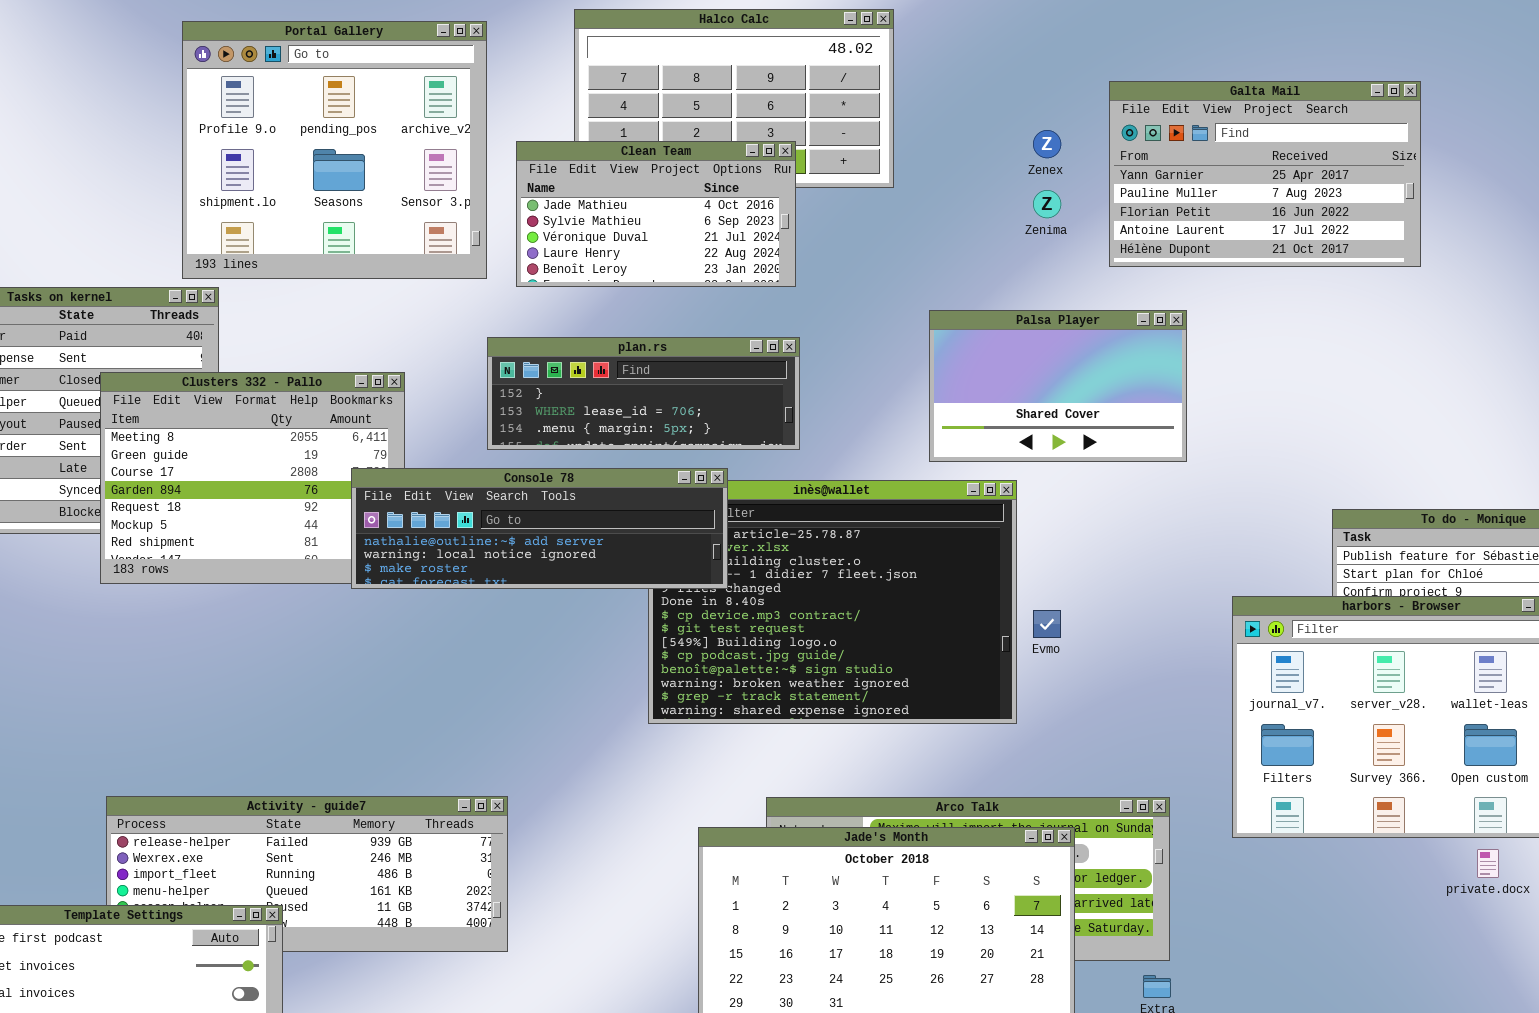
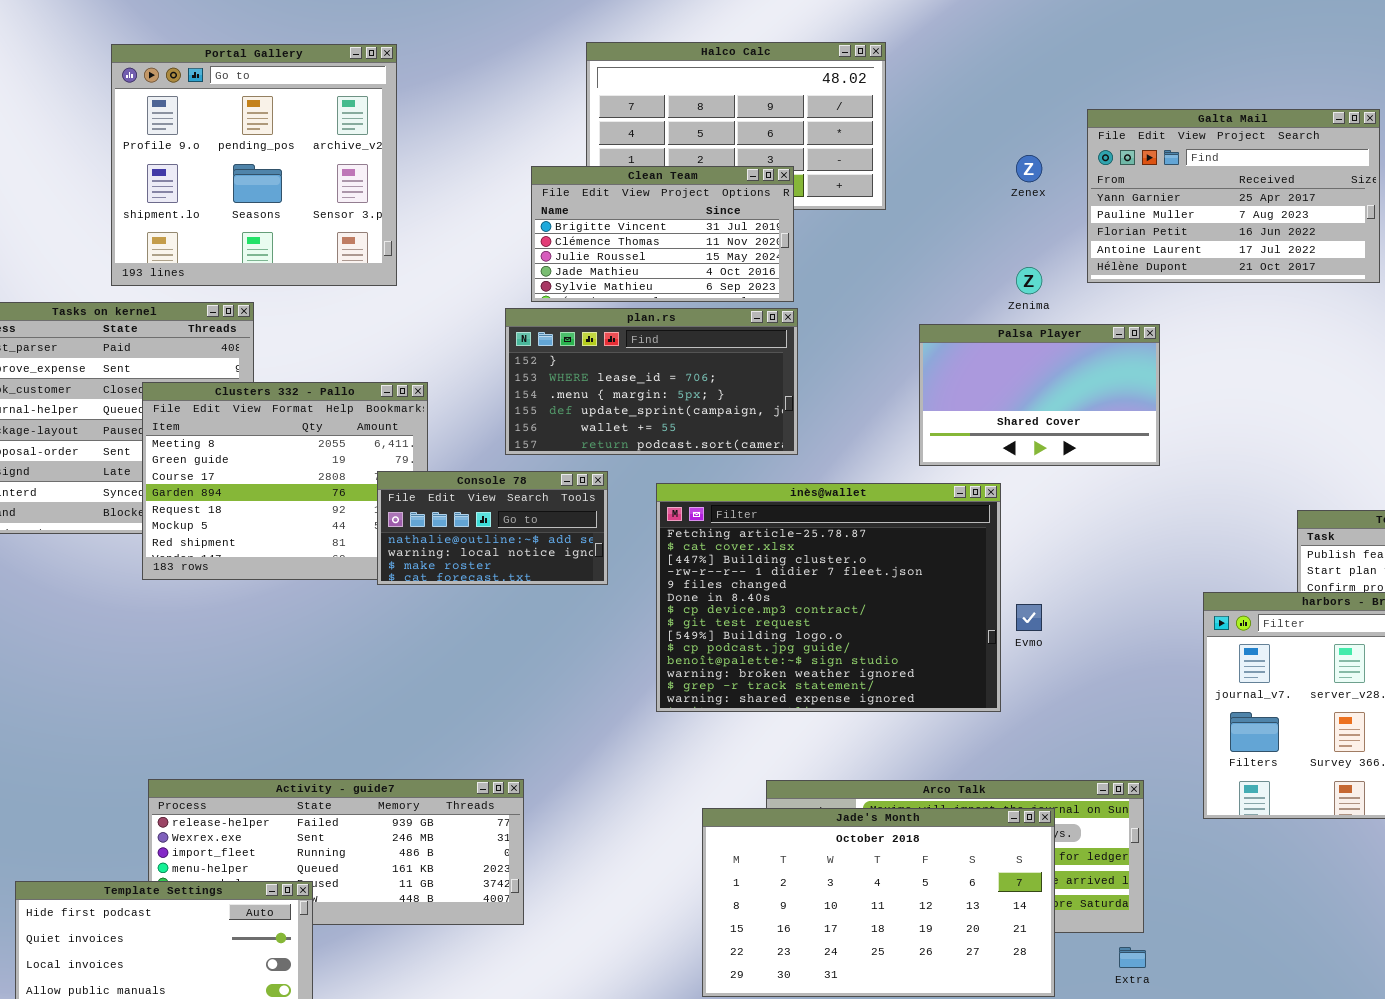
Portal Gallery: [182,21,487,279] -> [111,44,397,286], moved
Clean Team: [516,141,796,287] -> [531,166,794,302], scrolled up 3 rows
Zenima: [1033,190,1061,218] -> [1016,267,1042,294], moved
plan.rs: [487,337,800,450] -> [505,308,798,455], resized
Console 78: [351,468,728,589] -> [377,471,608,585], resized

